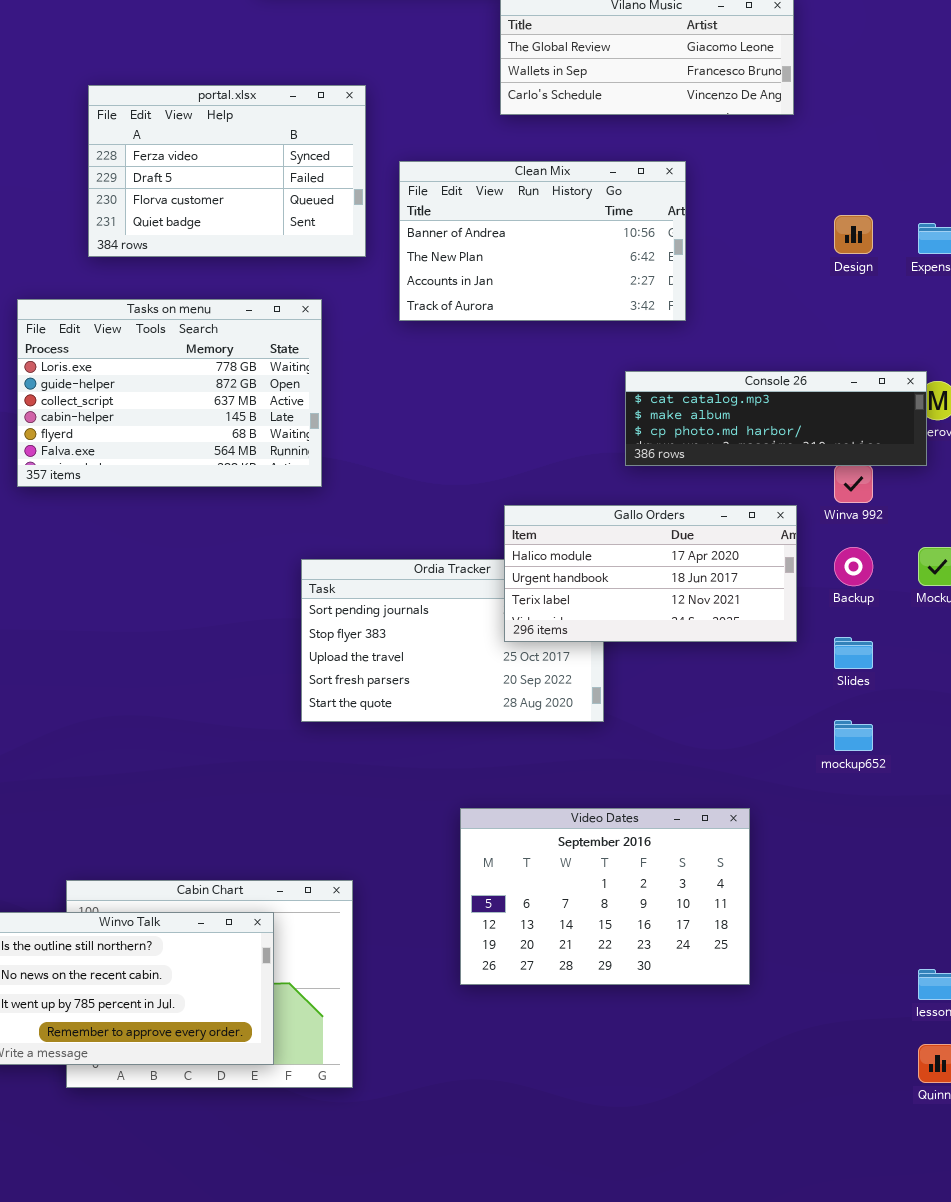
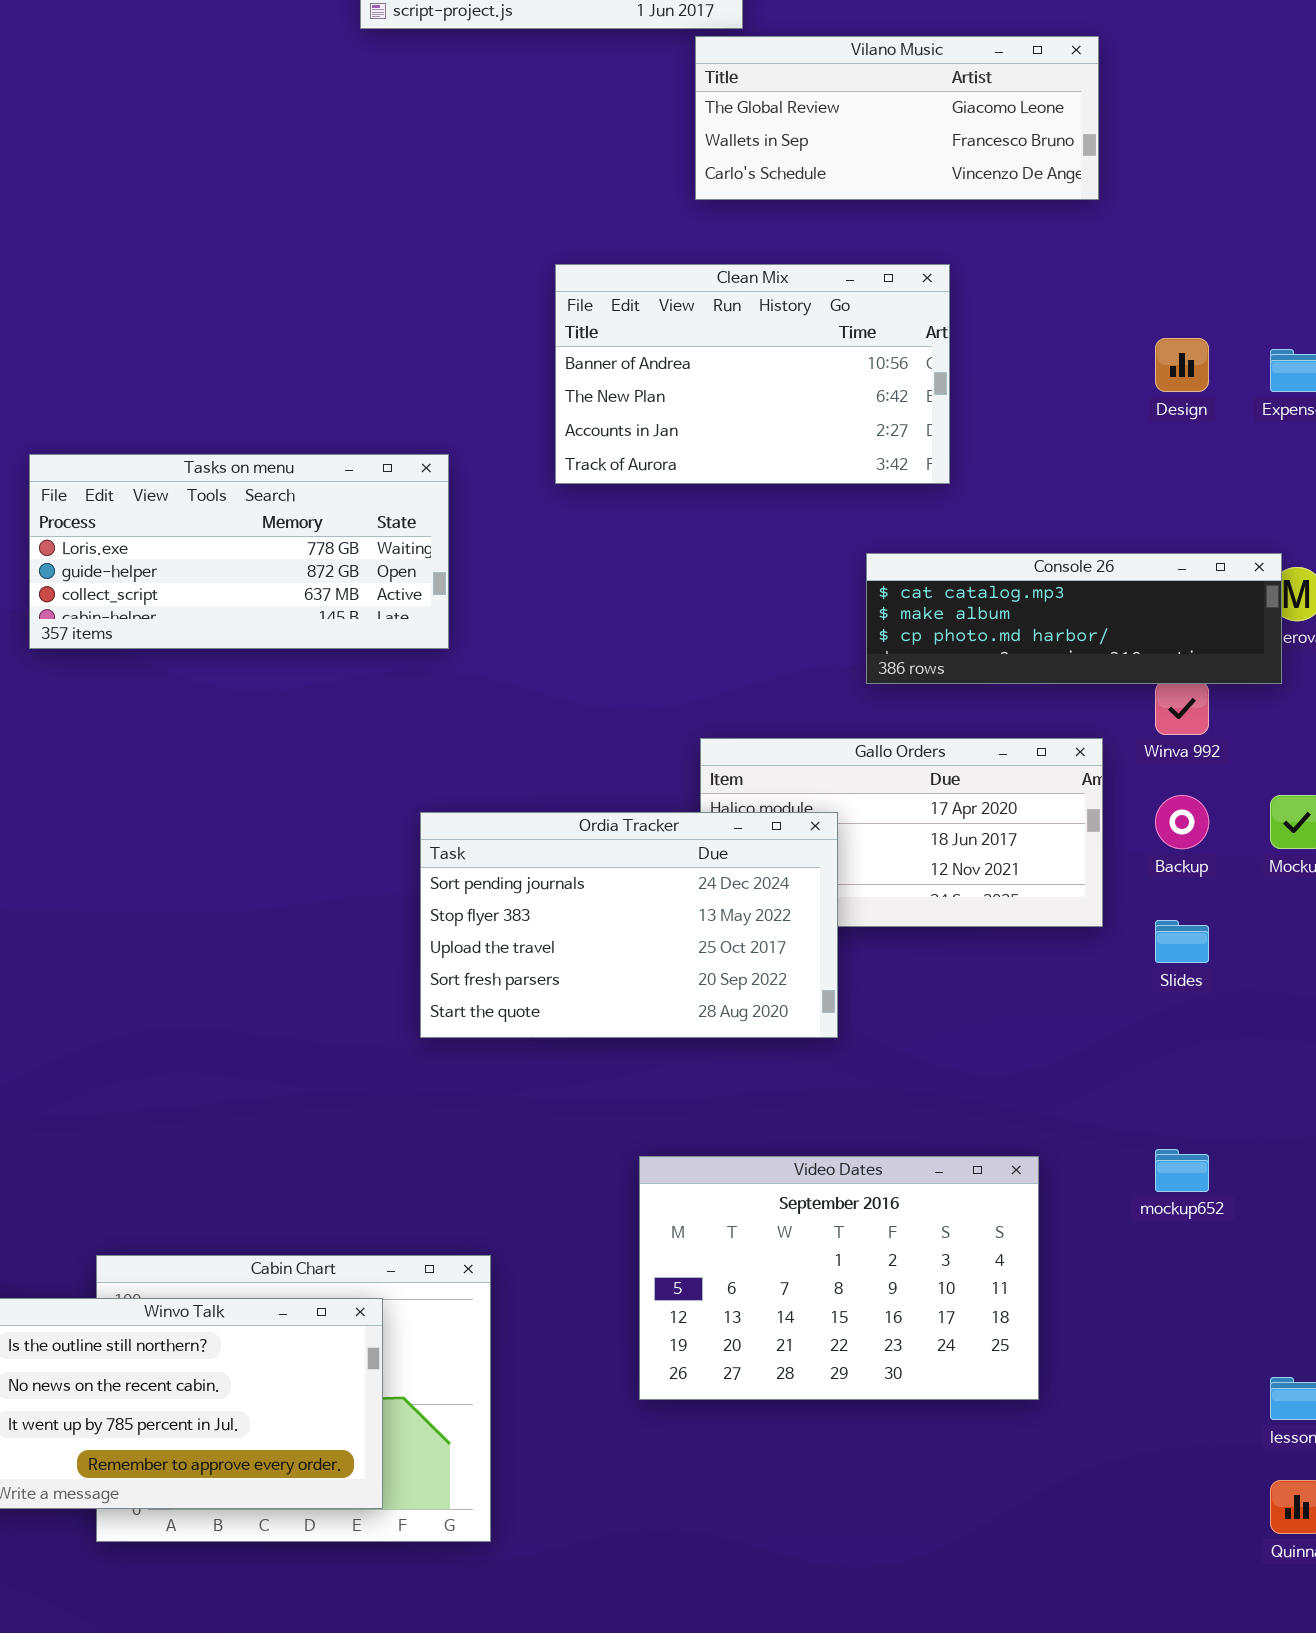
portal.xlsx: [88,85,366,257] -> none, closed
Tasks on menu: [17,299,322,487] -> [29,454,449,649], resized
Ordia Tracker: [301,559,604,722] -> [420,812,838,1038], raised
mockup652: [834,720,873,751] -> [1155,1149,1209,1192], moved

